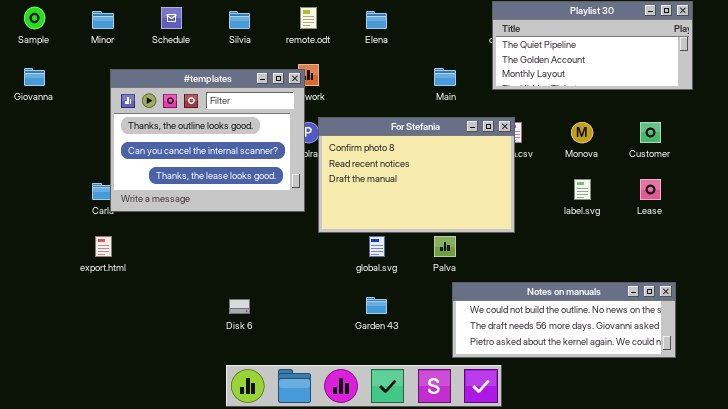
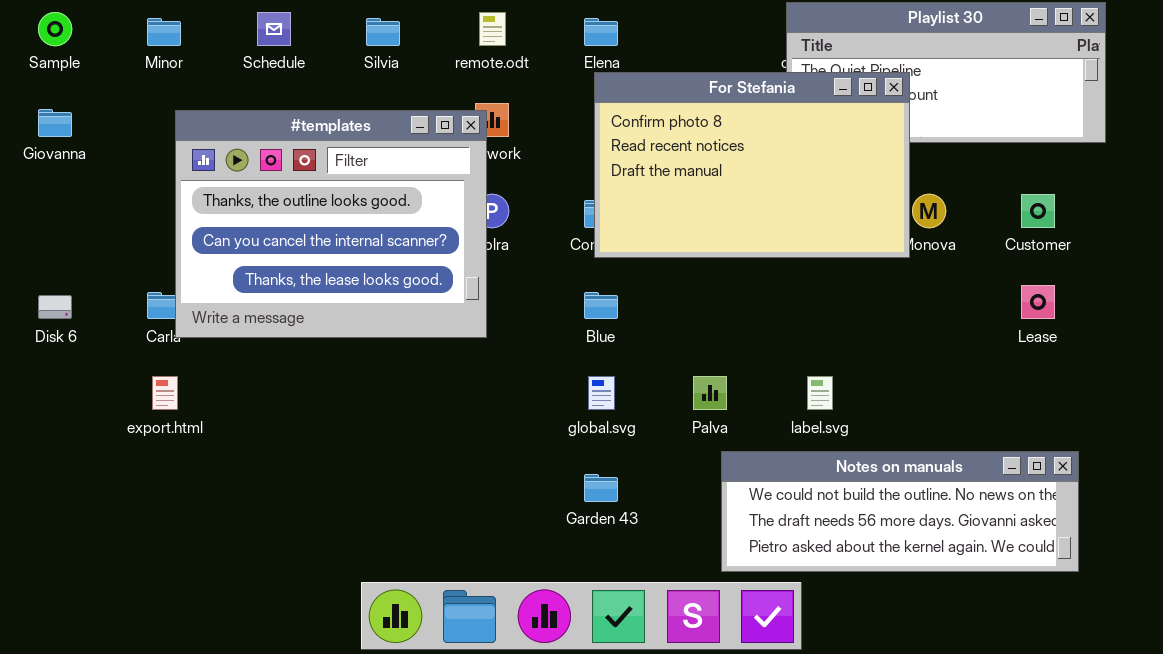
For Stefania: [318,117,515,233] -> [594,72,910,258], moved
label.svg: [574,179,591,200] -> [807,376,833,410], moved
Disk 6: [229,299,250,314] -> [38,295,72,319], moved

